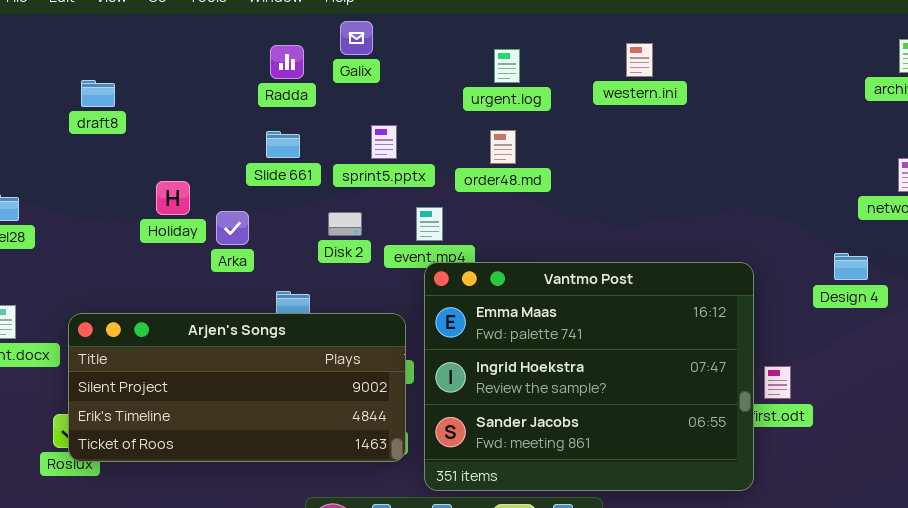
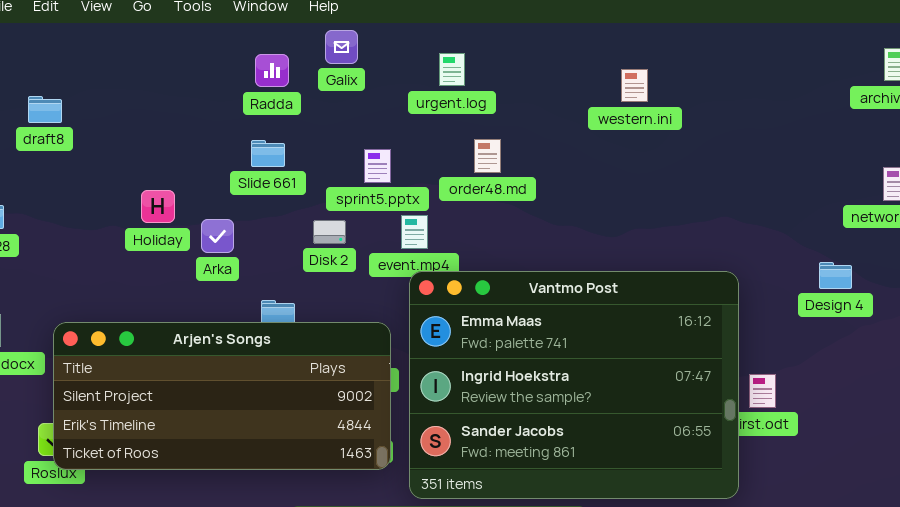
western.ini: [626,43,653,77] -> [621,69,648,102], moved
urgent.log: [494,49,520,83] -> [439,53,465,86], moved
draft8: [81,80,115,107] -> [28,96,62,123], moved
sprint5.pptx: [371,125,397,159] -> [364,149,391,183], moved

